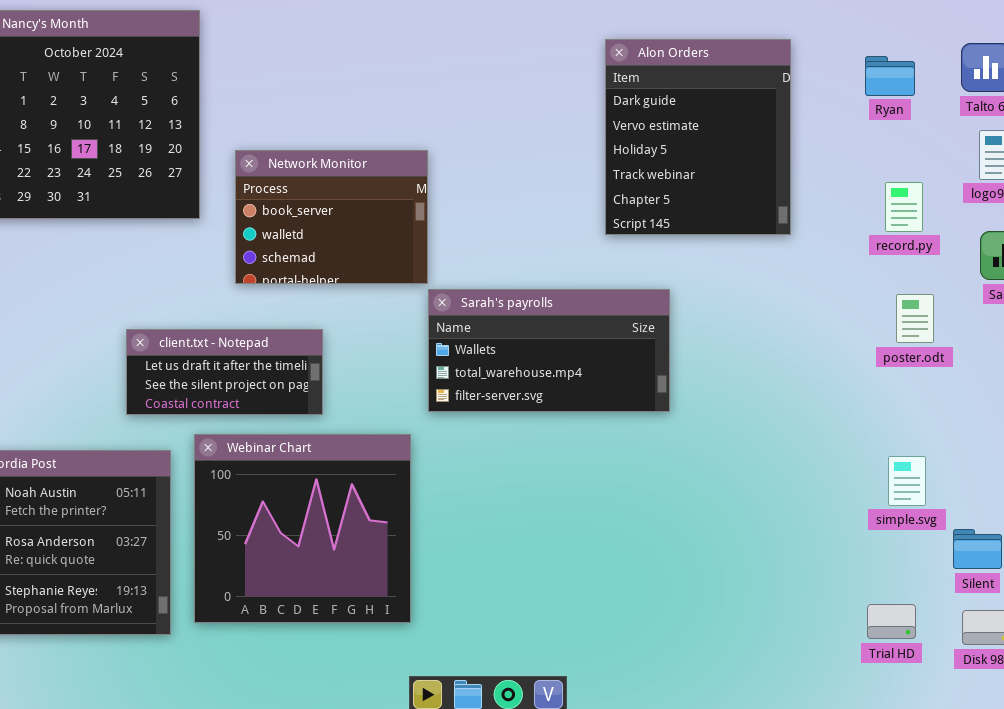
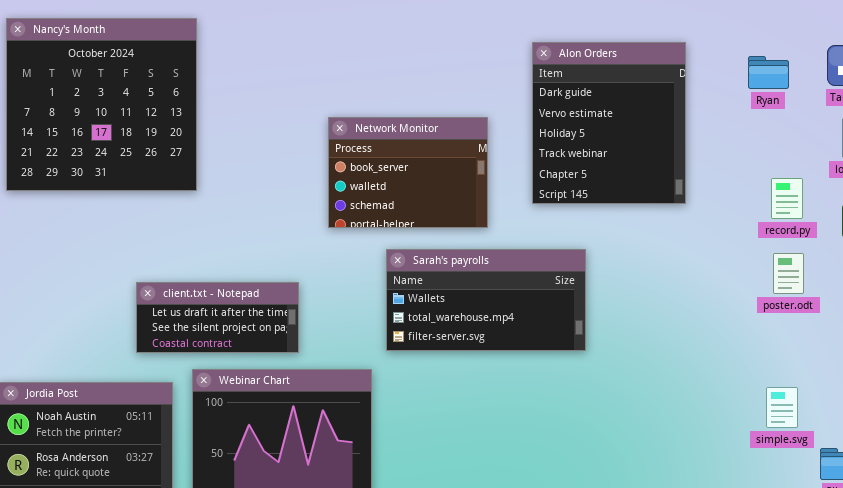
Network Monitor: [235,150,428,284] -> [328,117,488,228], moved
record.py: [885,182,923,232] -> [771,178,803,219], moved

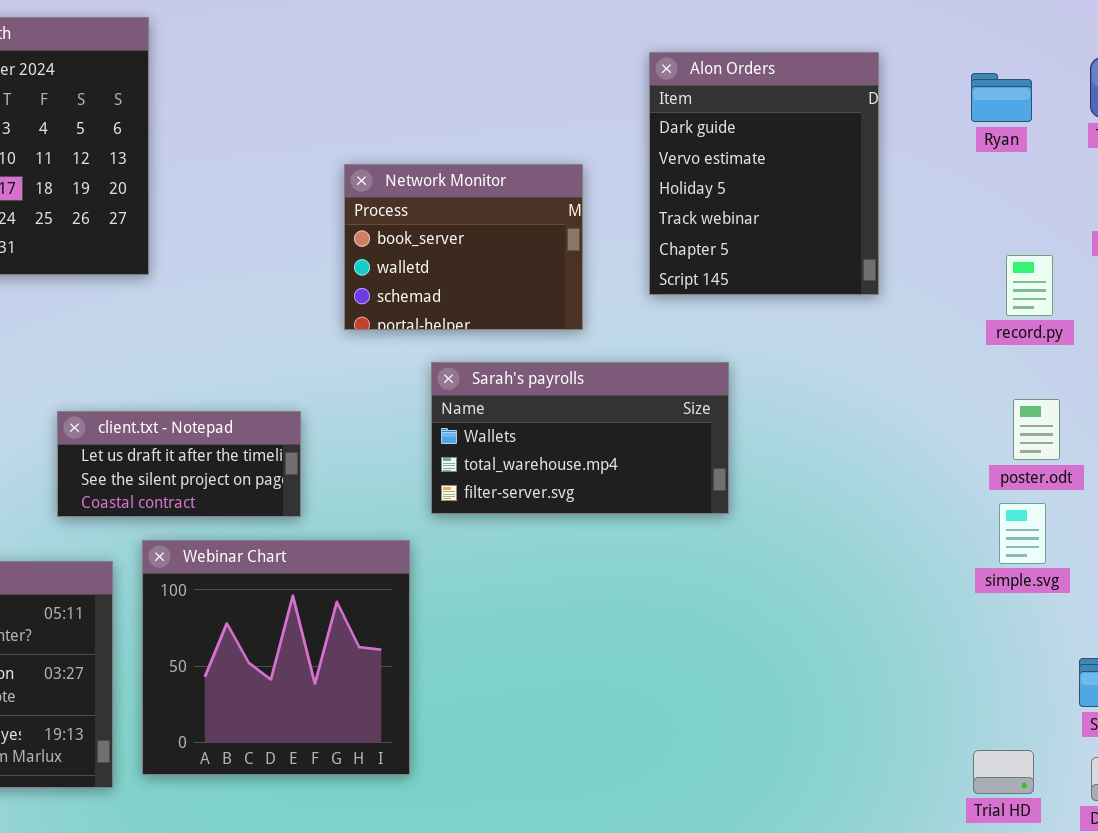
poster.odt: [773,253,804,294] -> [1013,399,1060,460], moved
simple.svg: [766,387,798,428] -> [999,503,1046,564], moved

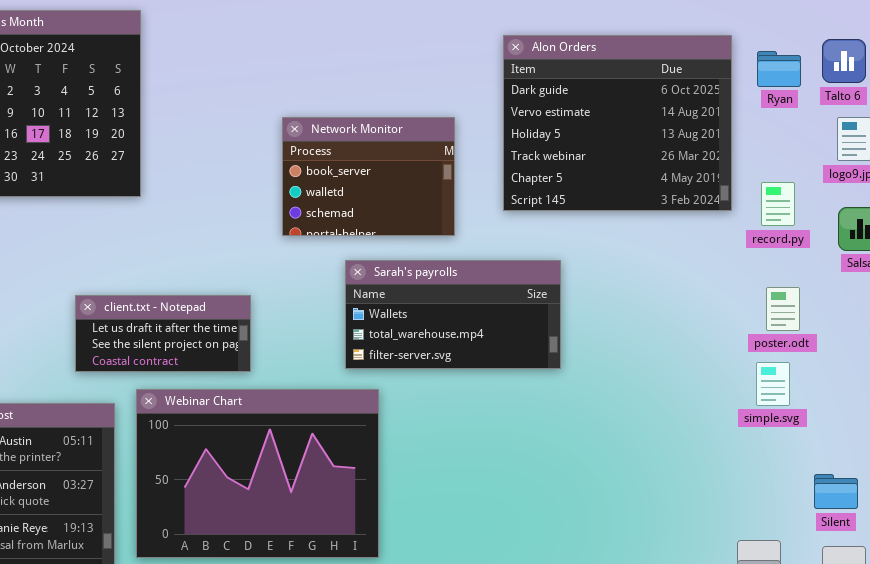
Alon Orders: [649,52,879,295] -> [503,35,732,211], resized
Ryan: [971,73,1032,122] -> [757,51,801,87], moved
Webinar Chart: [142,540,410,775] -> [136,389,379,558], resized

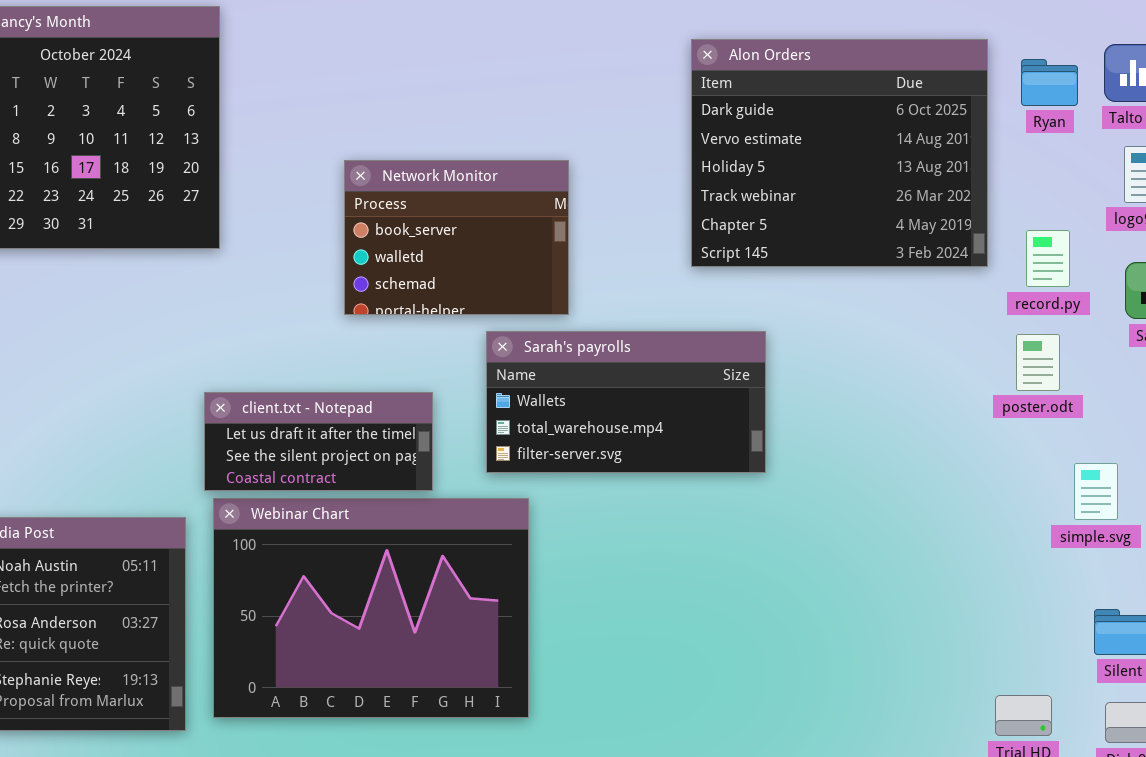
Network Monitor: [282,117,455,236] -> [344,160,569,315], moved
poster.odt: [766,287,800,331] -> [1016,334,1060,391], moved
client.txt - Notepad: [75,295,251,372] -> [204,392,433,491], moved
simple.svg: [756,362,790,406] -> [1074,463,1118,520], moved

